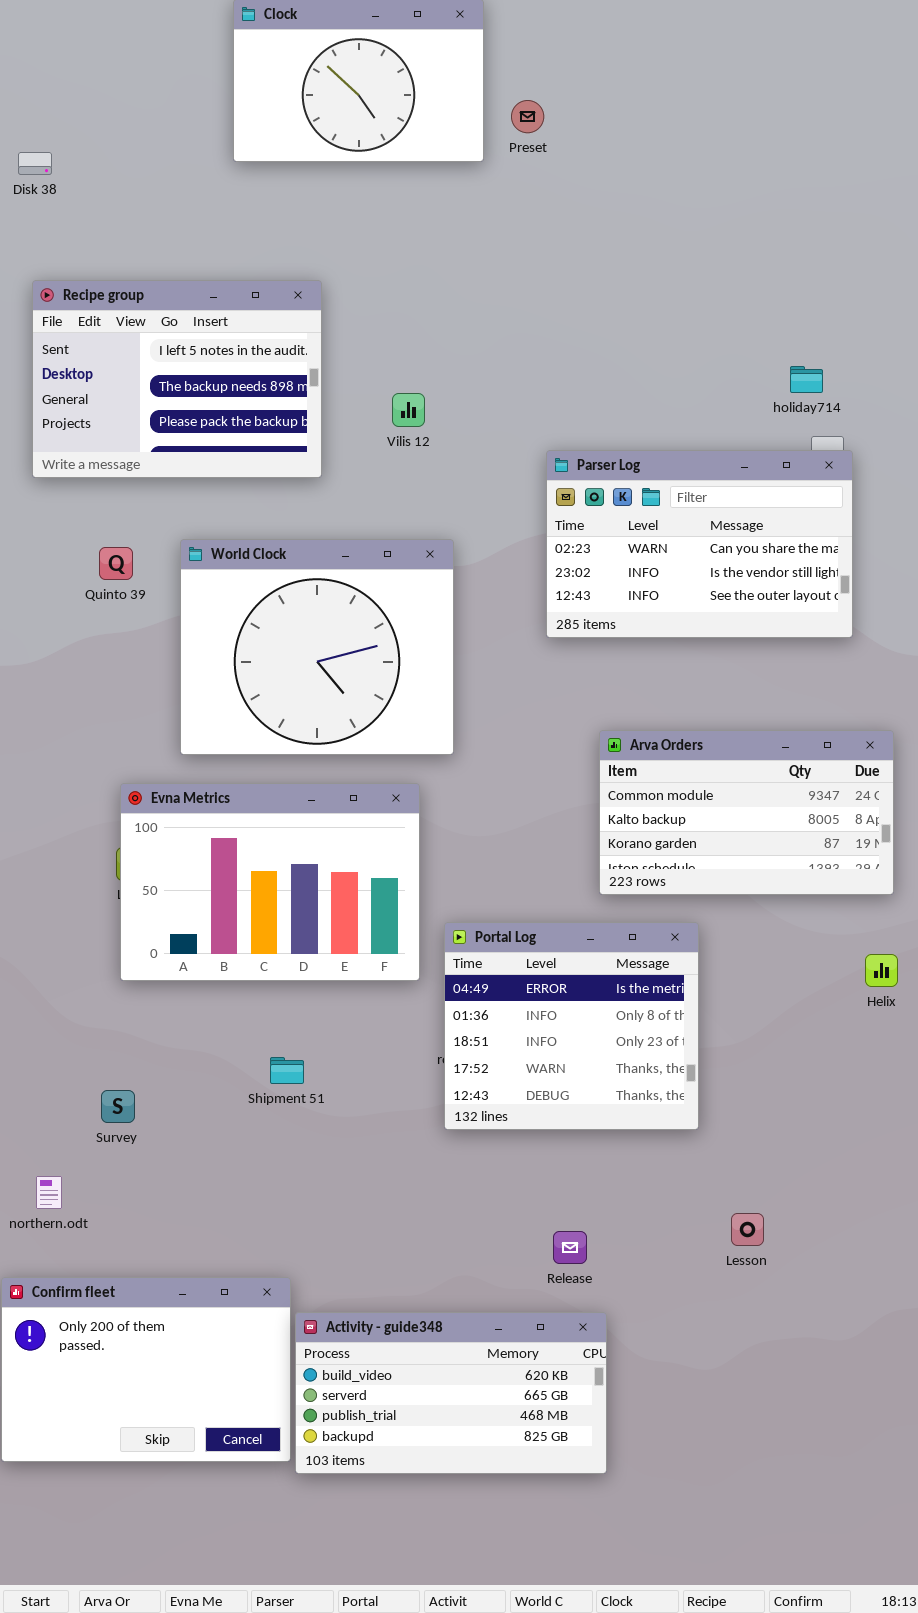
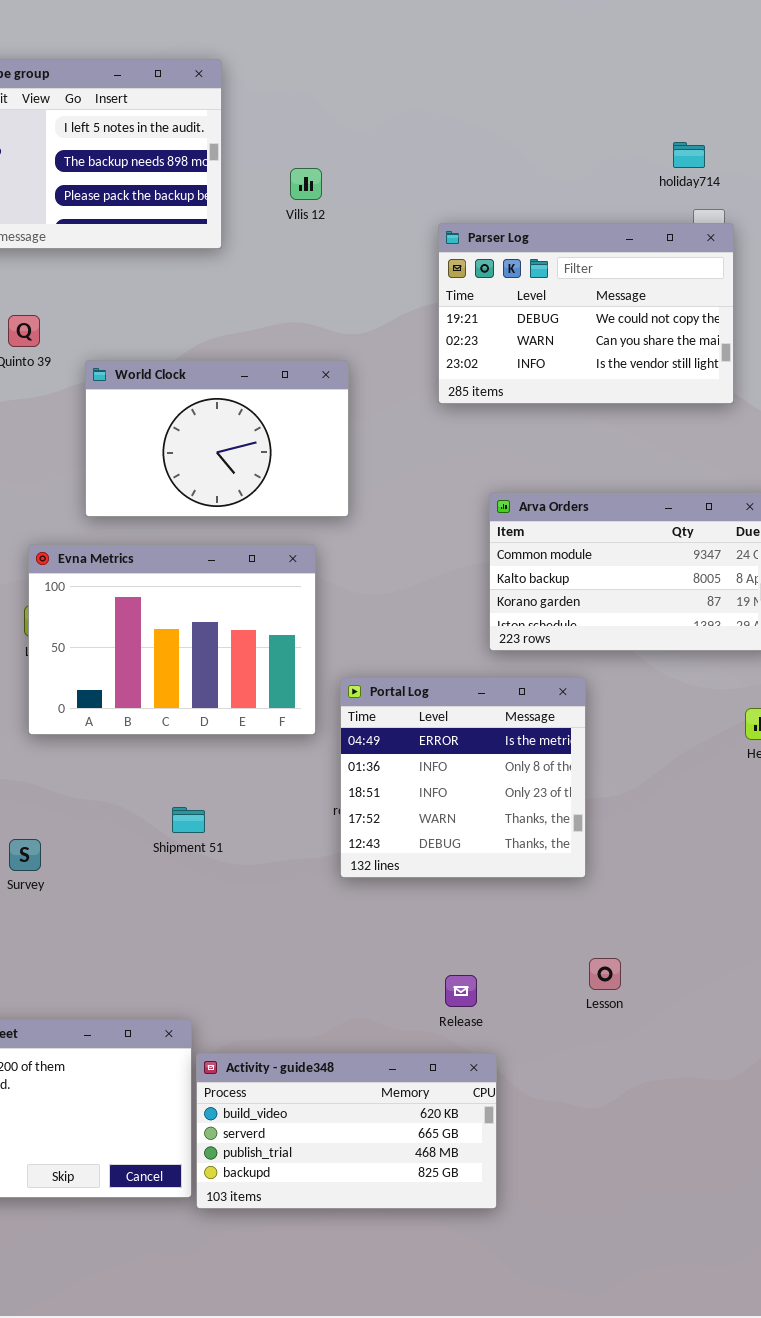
Parser Log: [546,450,853,638] -> [438,223,734,404], scrolled up 1 row
World Clock: [180,539,454,755] -> [85,360,349,517], resized
Lesson: [731,1213,764,1246] -> [589,958,621,990], moved

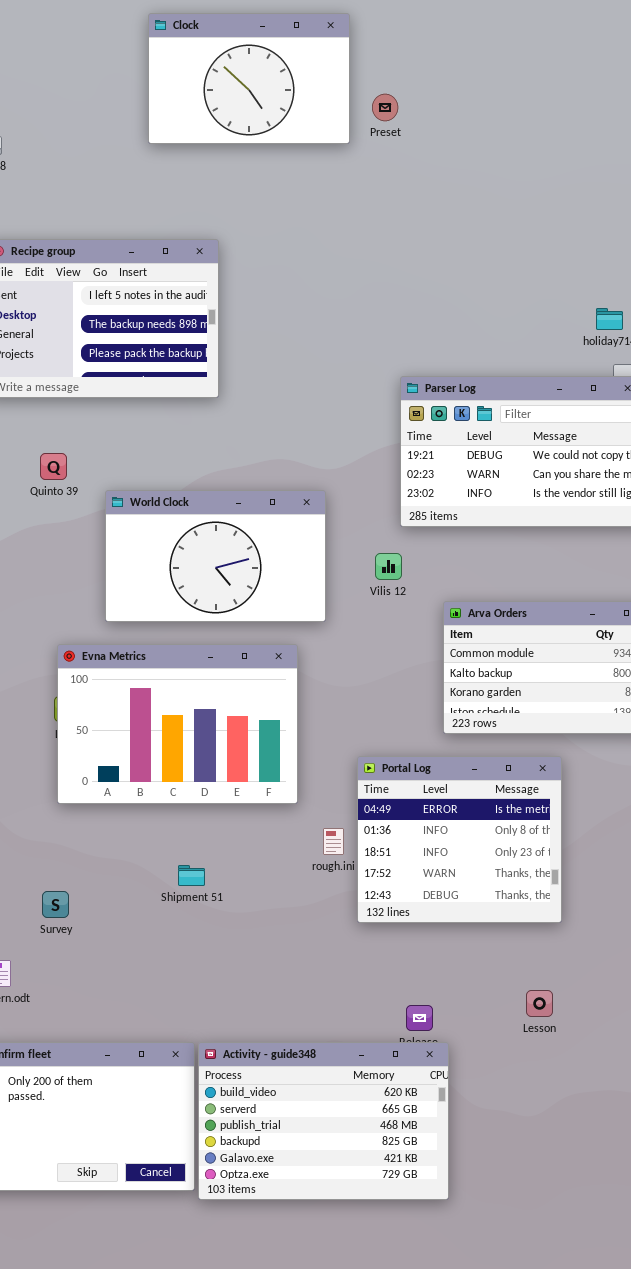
Vilis 12: [290,168,322,200] -> [375,553,402,580], moved
Portal Log: [340,677,586,878] -> [357,756,562,923], moved
Activity - guide348: [196,1053,497,1209] -> [198,1042,449,1200], resized

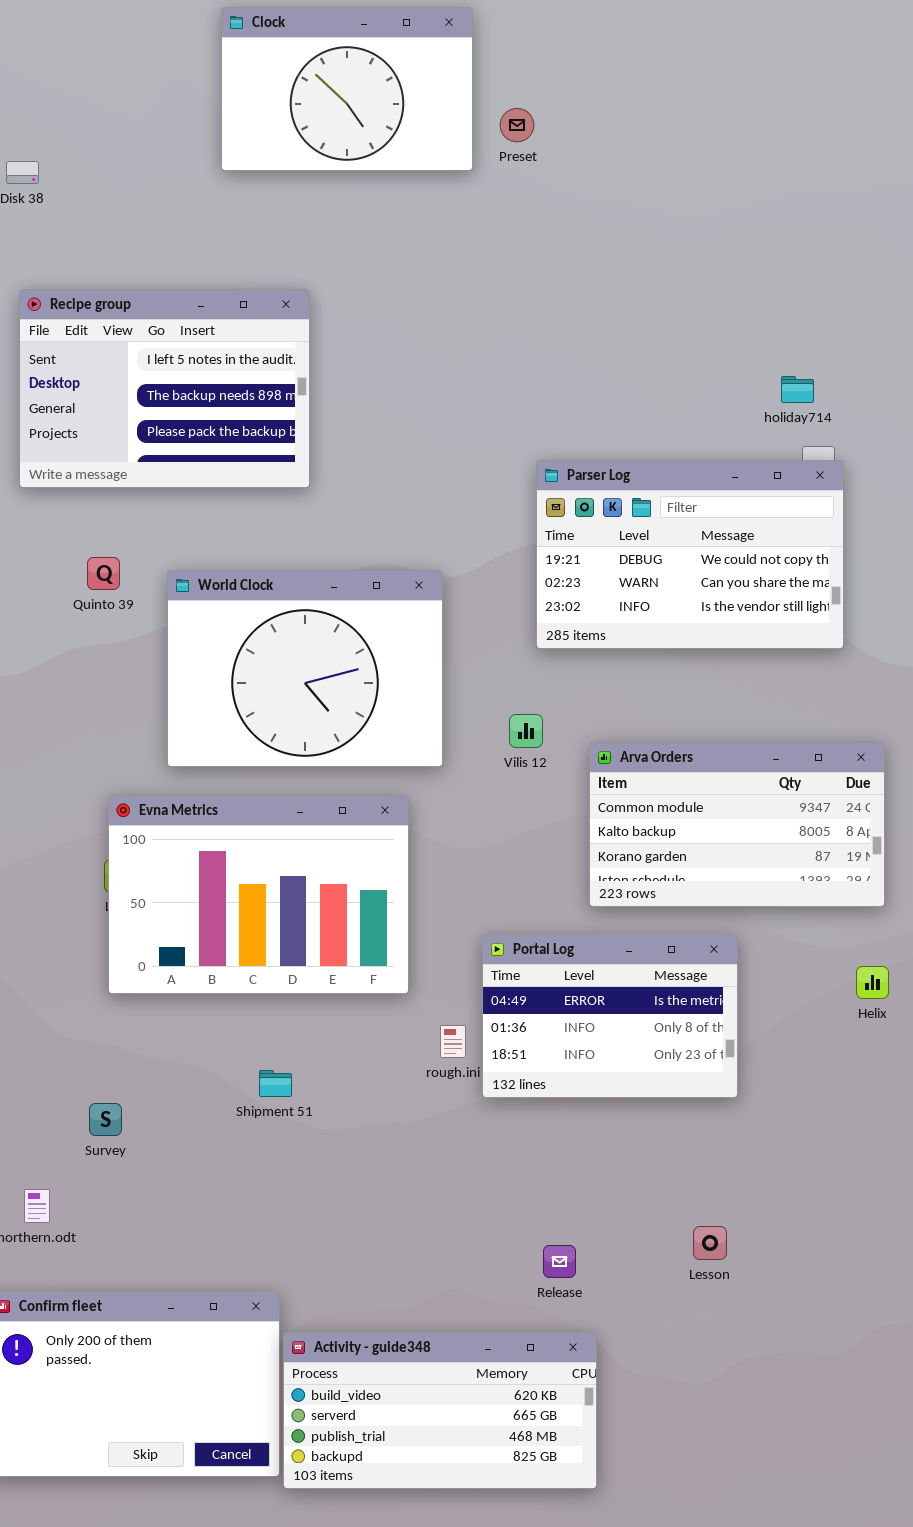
World Clock: [105,490,326,622] -> [167,570,443,767], resized
Vilis 12: [375,553,402,580] -> [509,714,543,748], moved
Portal Log: [357,756,562,923] -> [482,934,738,1098], resized
Activity - guide348: [198,1042,449,1200] -> [283,1332,597,1489], resized

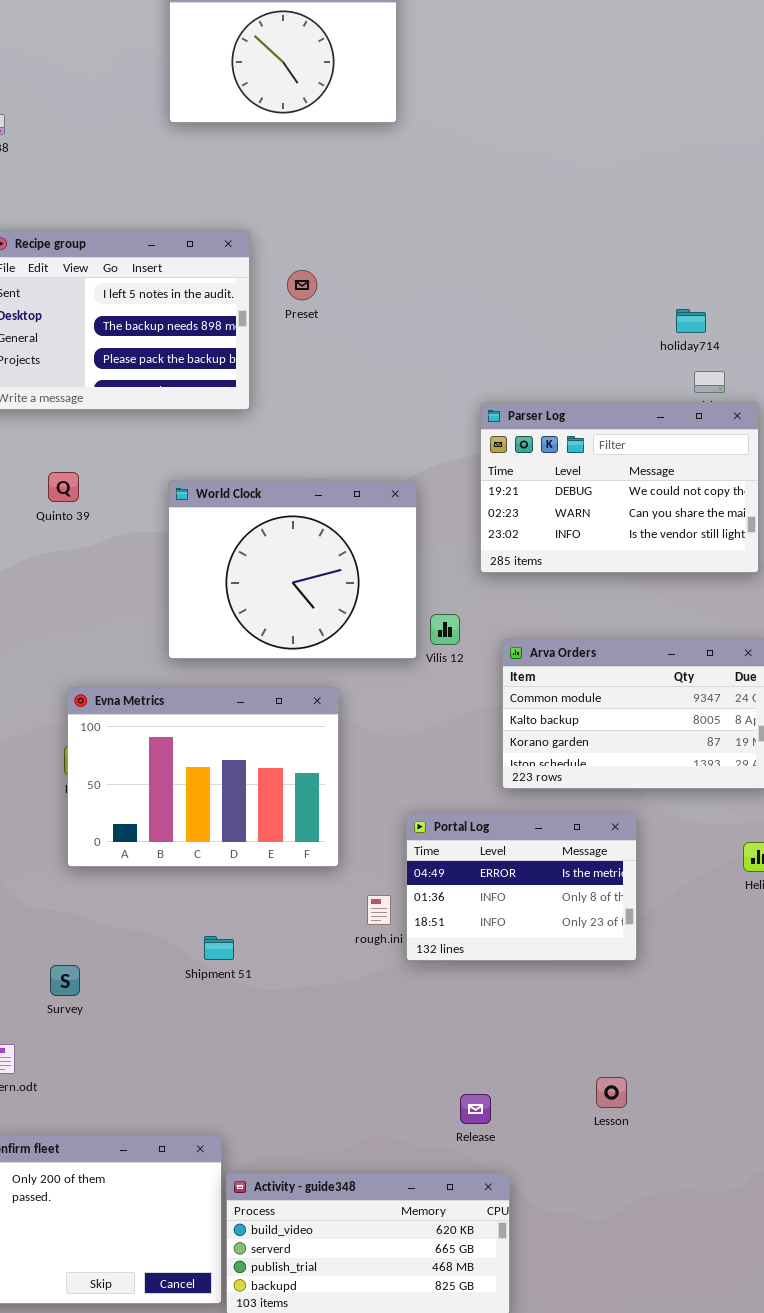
Preset: [500,108,534,142] -> [287,270,317,300], moved
Parser Log: [536,460,844,649] -> [480,402,759,573], moved
World Clock: [167,570,443,767] -> [168,480,417,659], moved

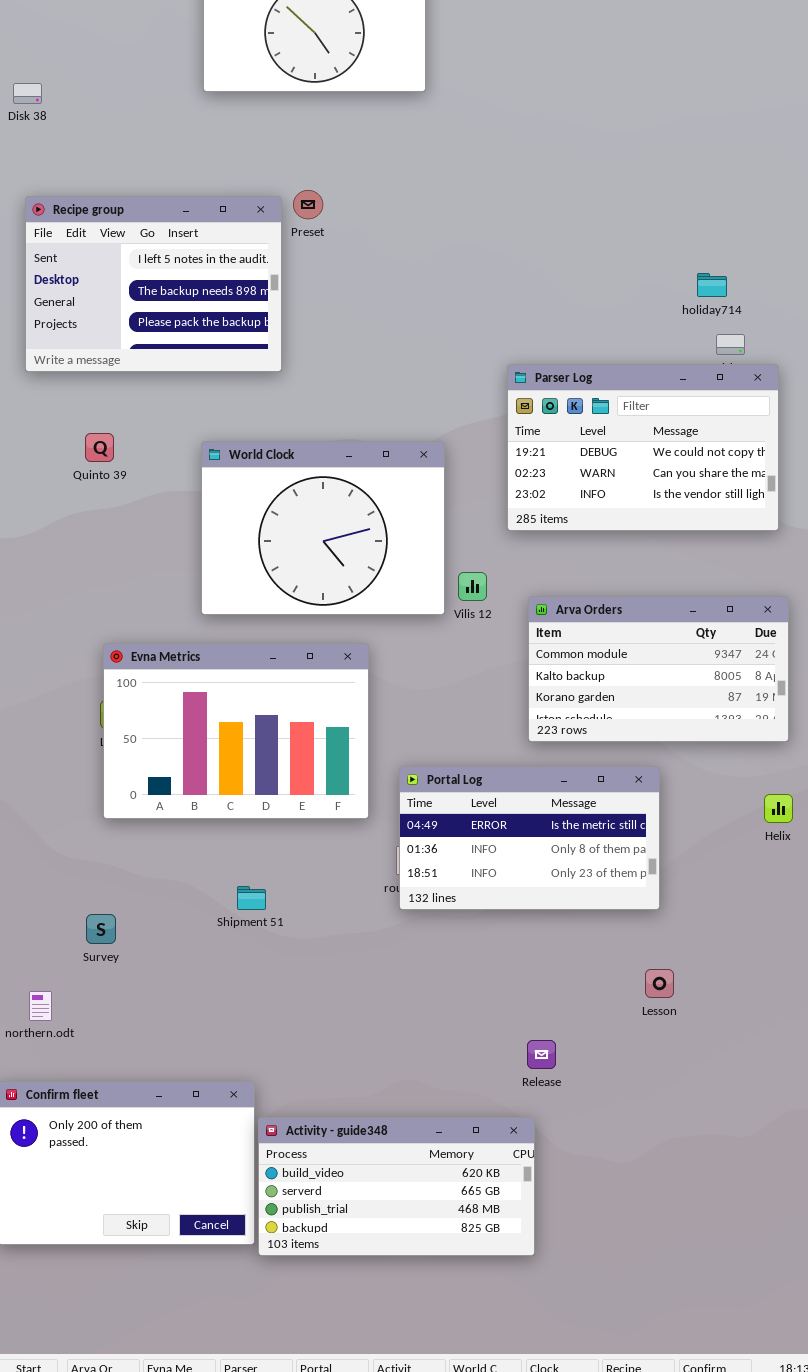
Preset: [287,270,317,300] -> [293,190,323,219], moved
Portal Log: [406,813,637,961] -> [399,766,660,910], resized
Lesson: [596,1077,627,1108] -> [645,969,674,998], moved
Release: [460,1094,491,1124] -> [527,1040,556,1069], moved

